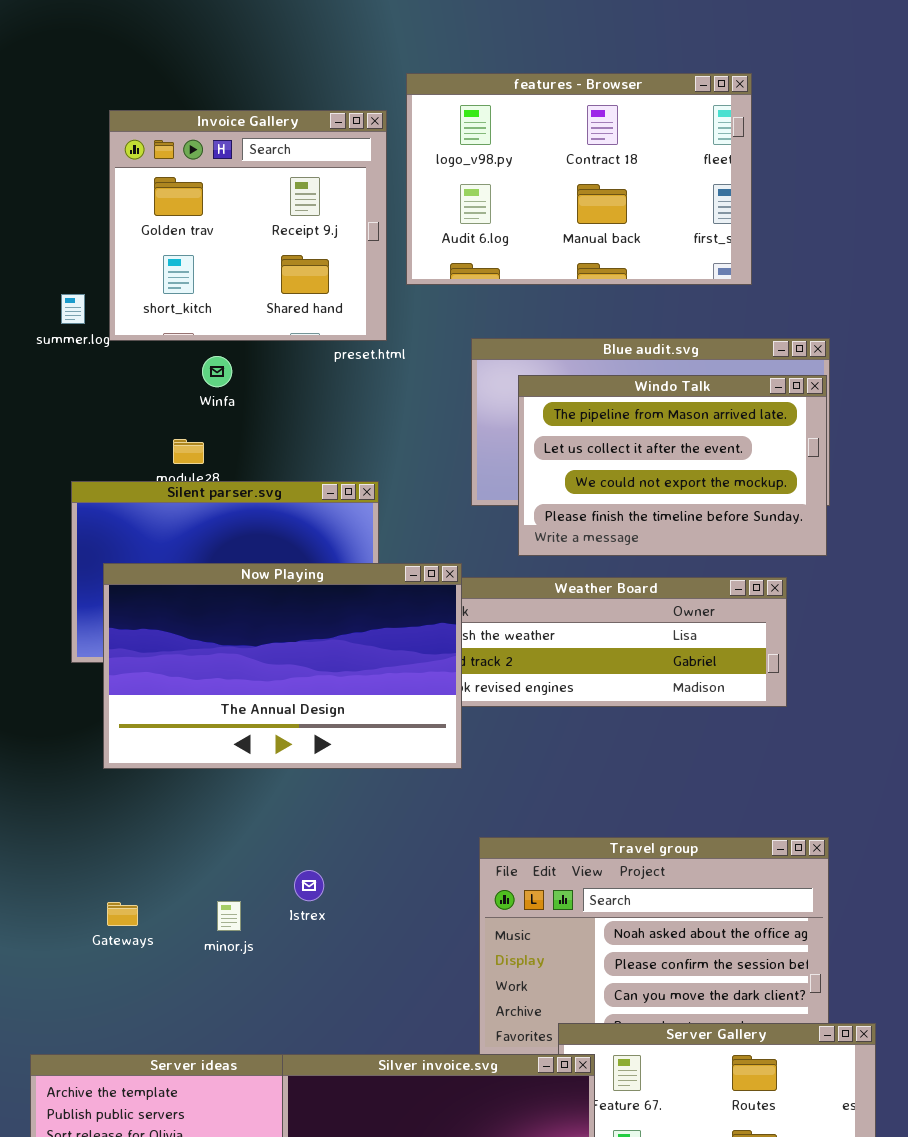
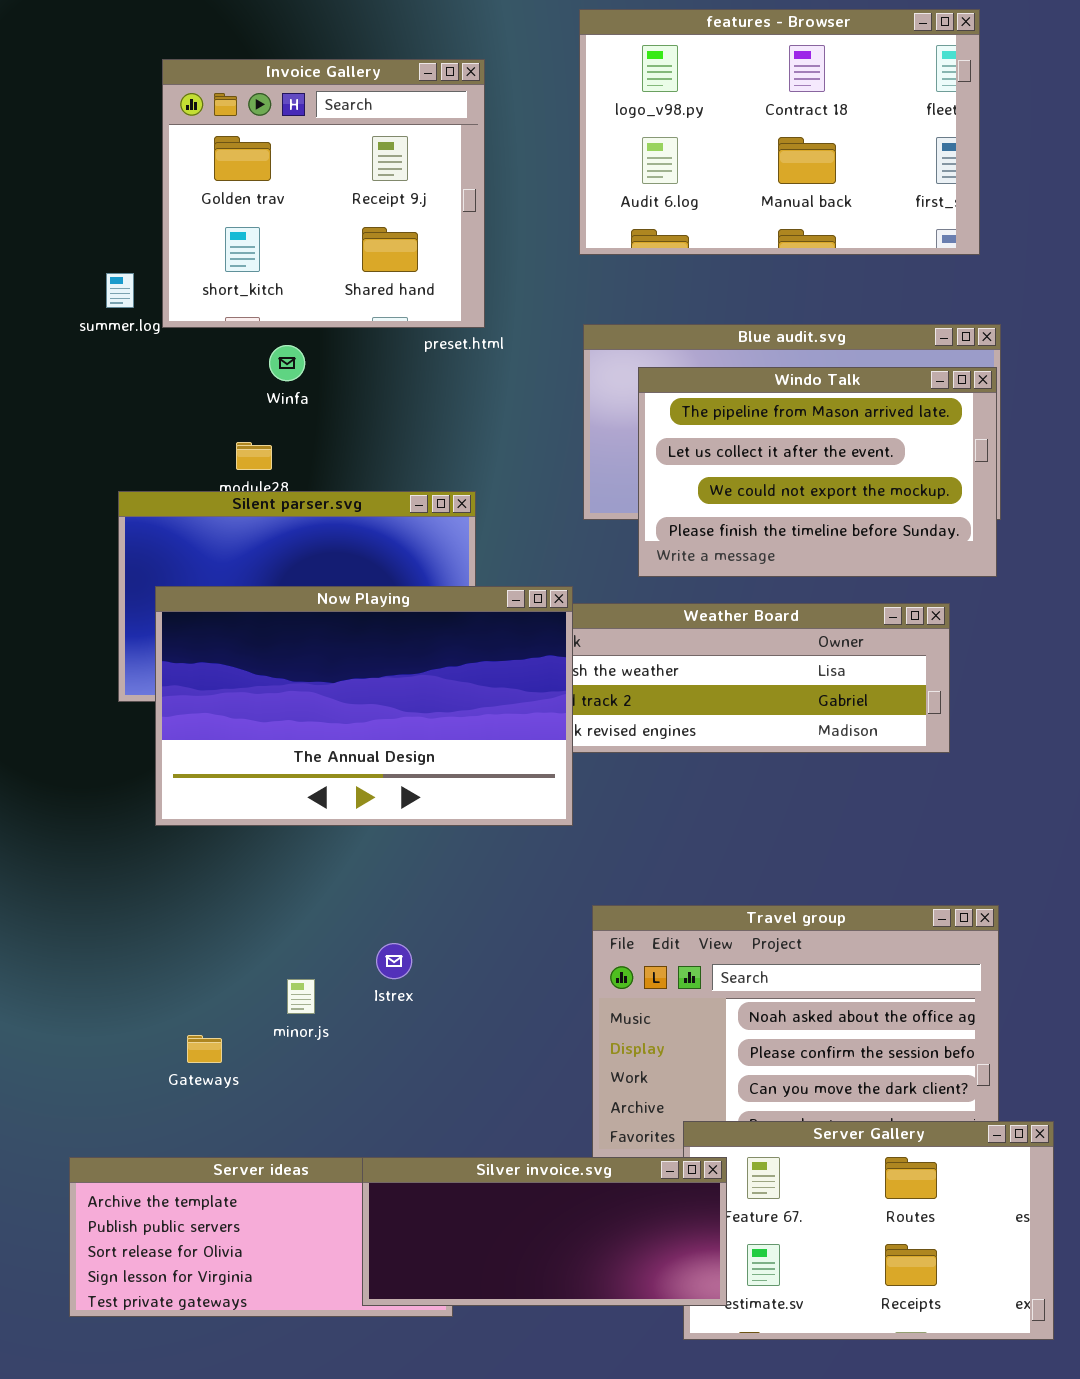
features - Browser: [406,73,752,285] -> [579,9,980,255], moved
Gateways: [107,902,138,926] -> [187,1035,222,1063], moved

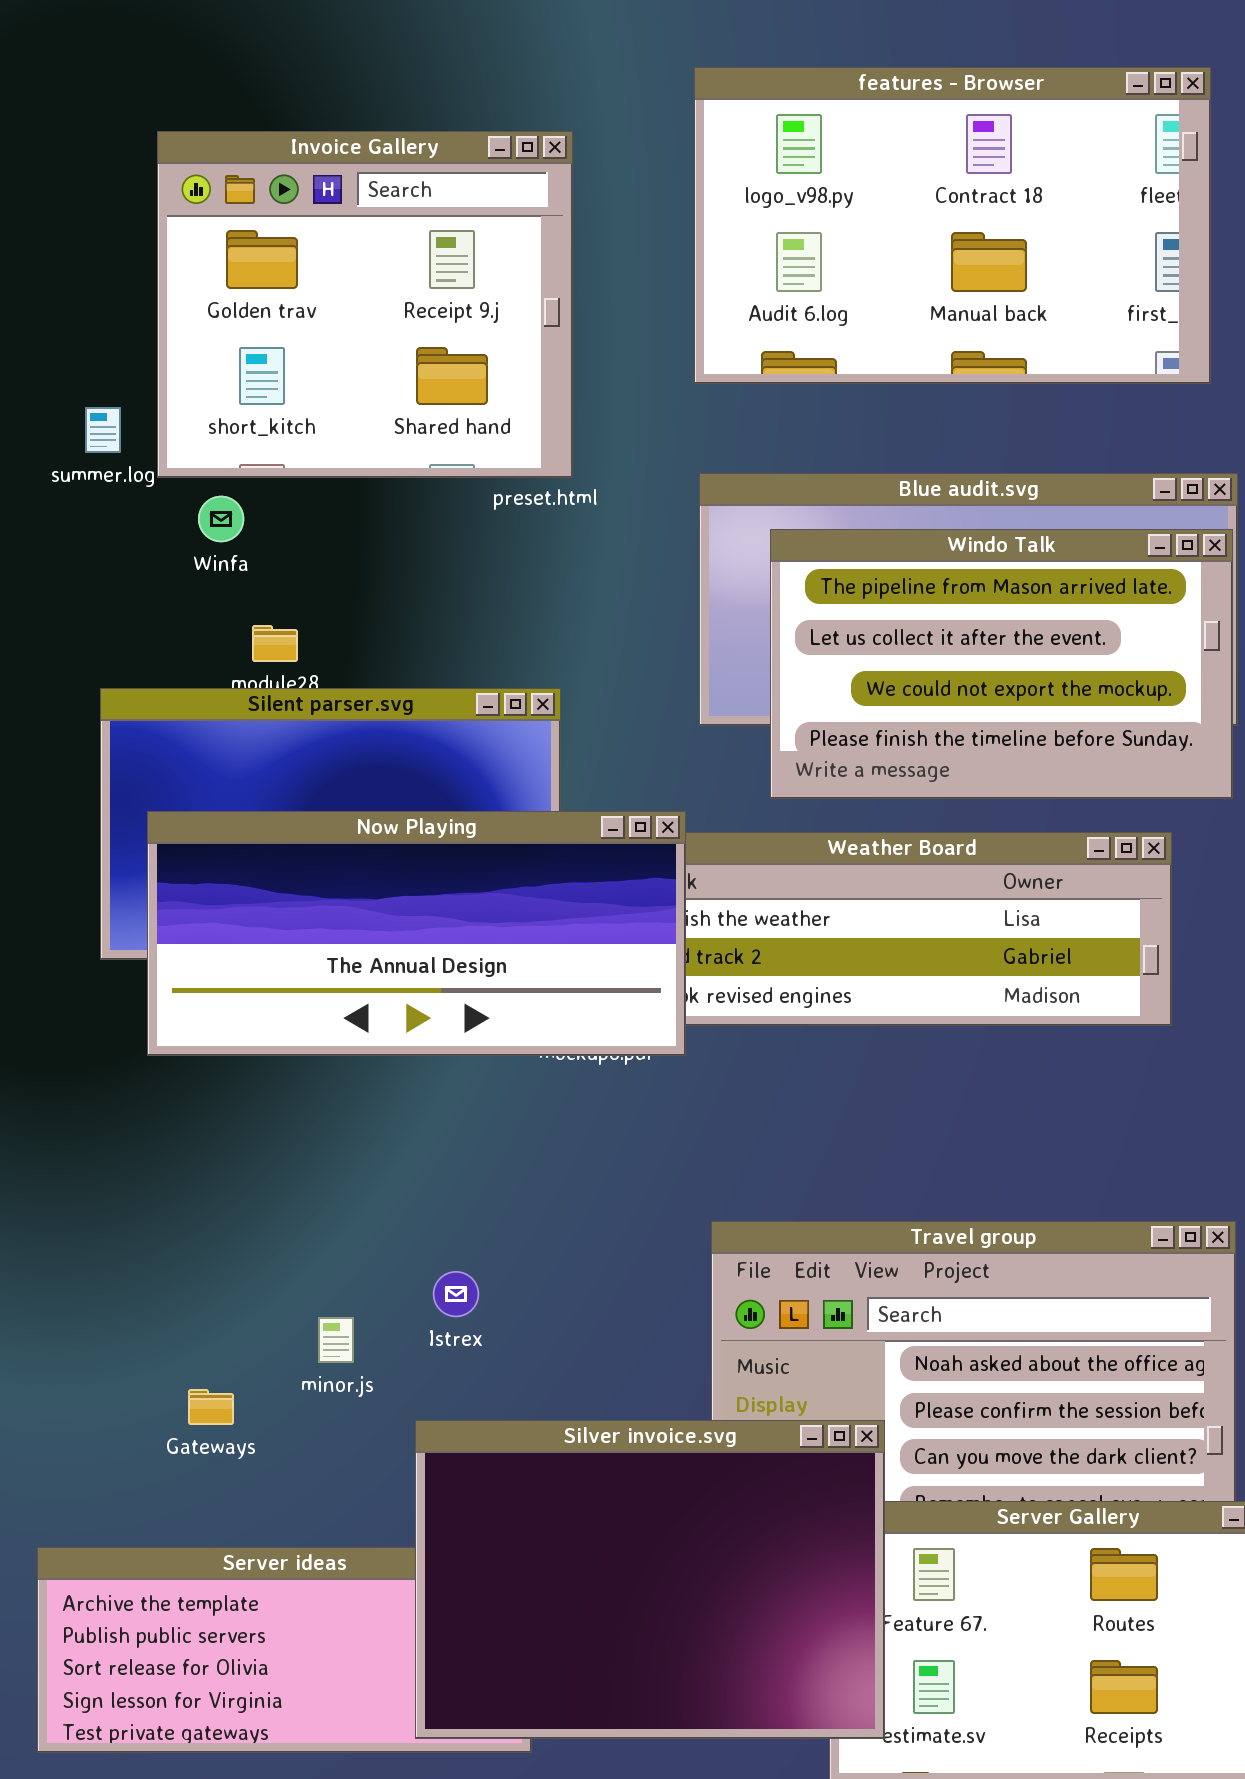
Winfa: [269,345,305,381] -> [198,496,244,542], moved
Now Playing: [155,586,573,826] -> [147,811,686,1056], resized
Silver invoice.svg: [362,1157,727,1306] -> [415,1420,885,1739], resized

